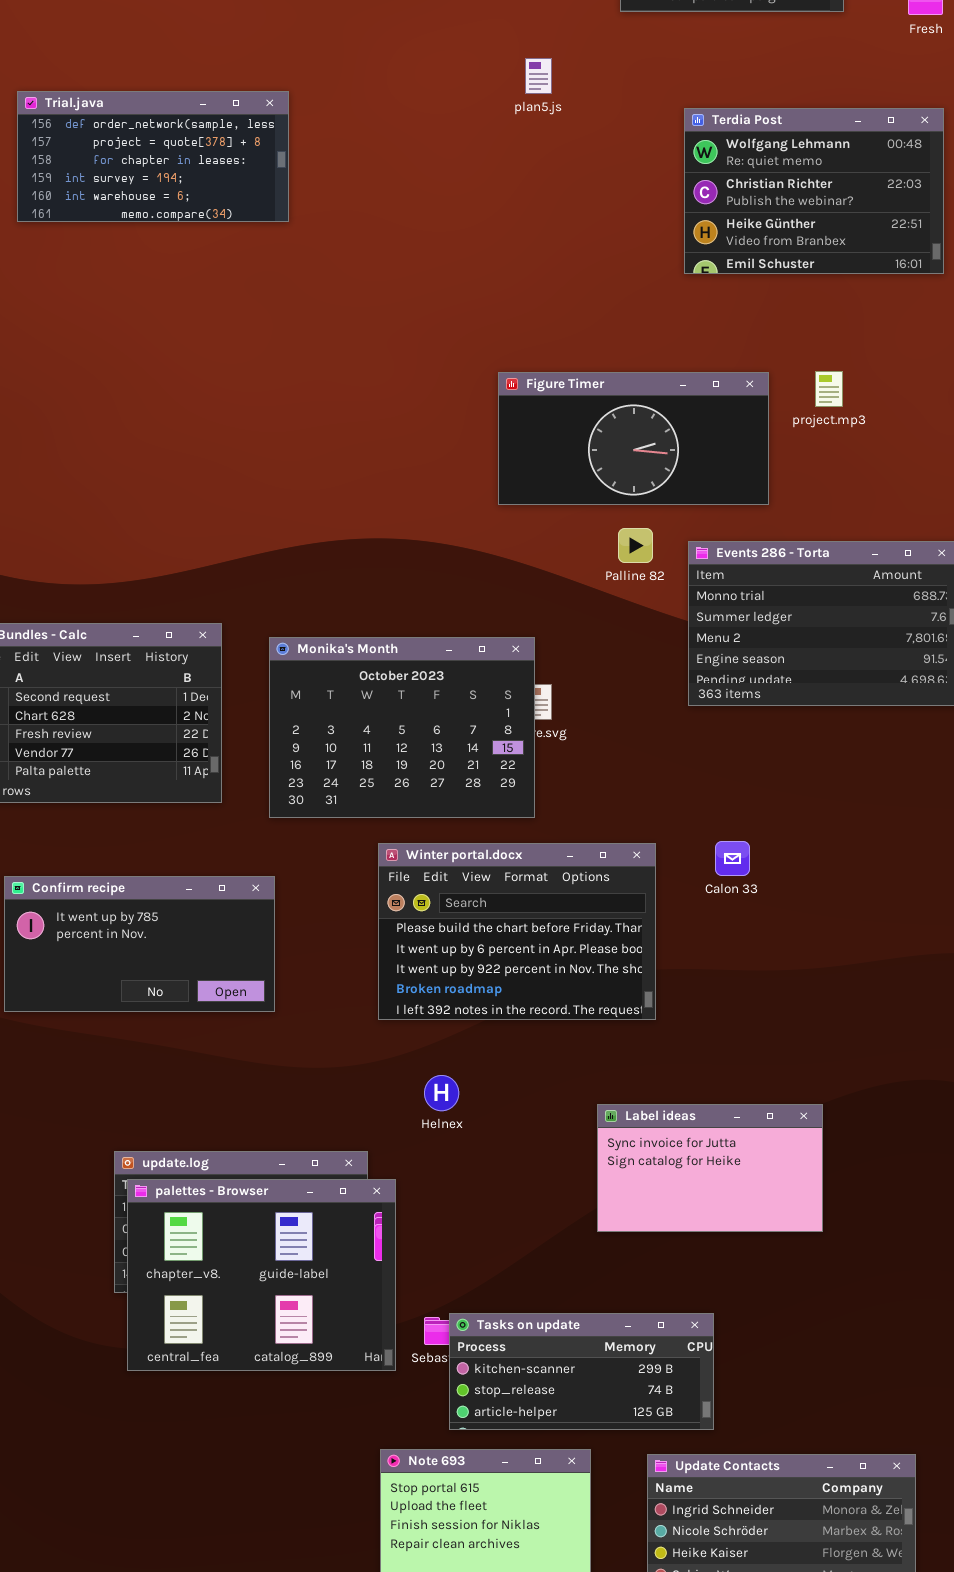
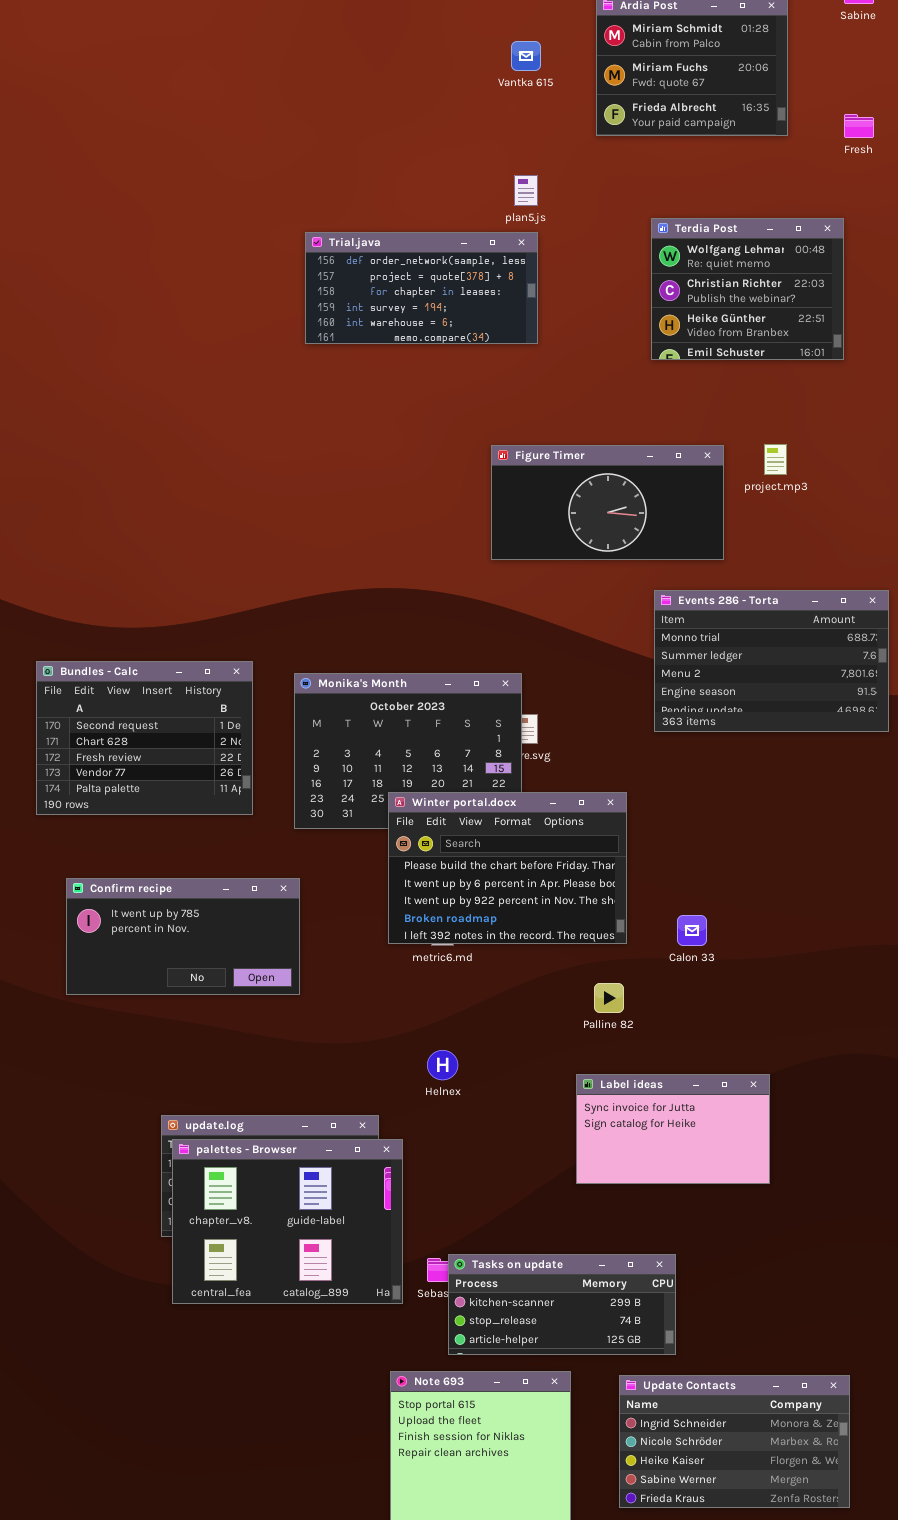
Trial.java: [17,91,289,222] -> [305,232,538,344], moved
Terdia Post: [684,108,944,274] -> [651,218,844,360], resized
Palline 82: [618,528,653,563] -> [594,983,624,1013], moved
Calon 33: [715,841,750,876] -> [677,915,707,946], moved
Winter portal.docx: [378,843,656,1020] -> [388,792,627,944], moved

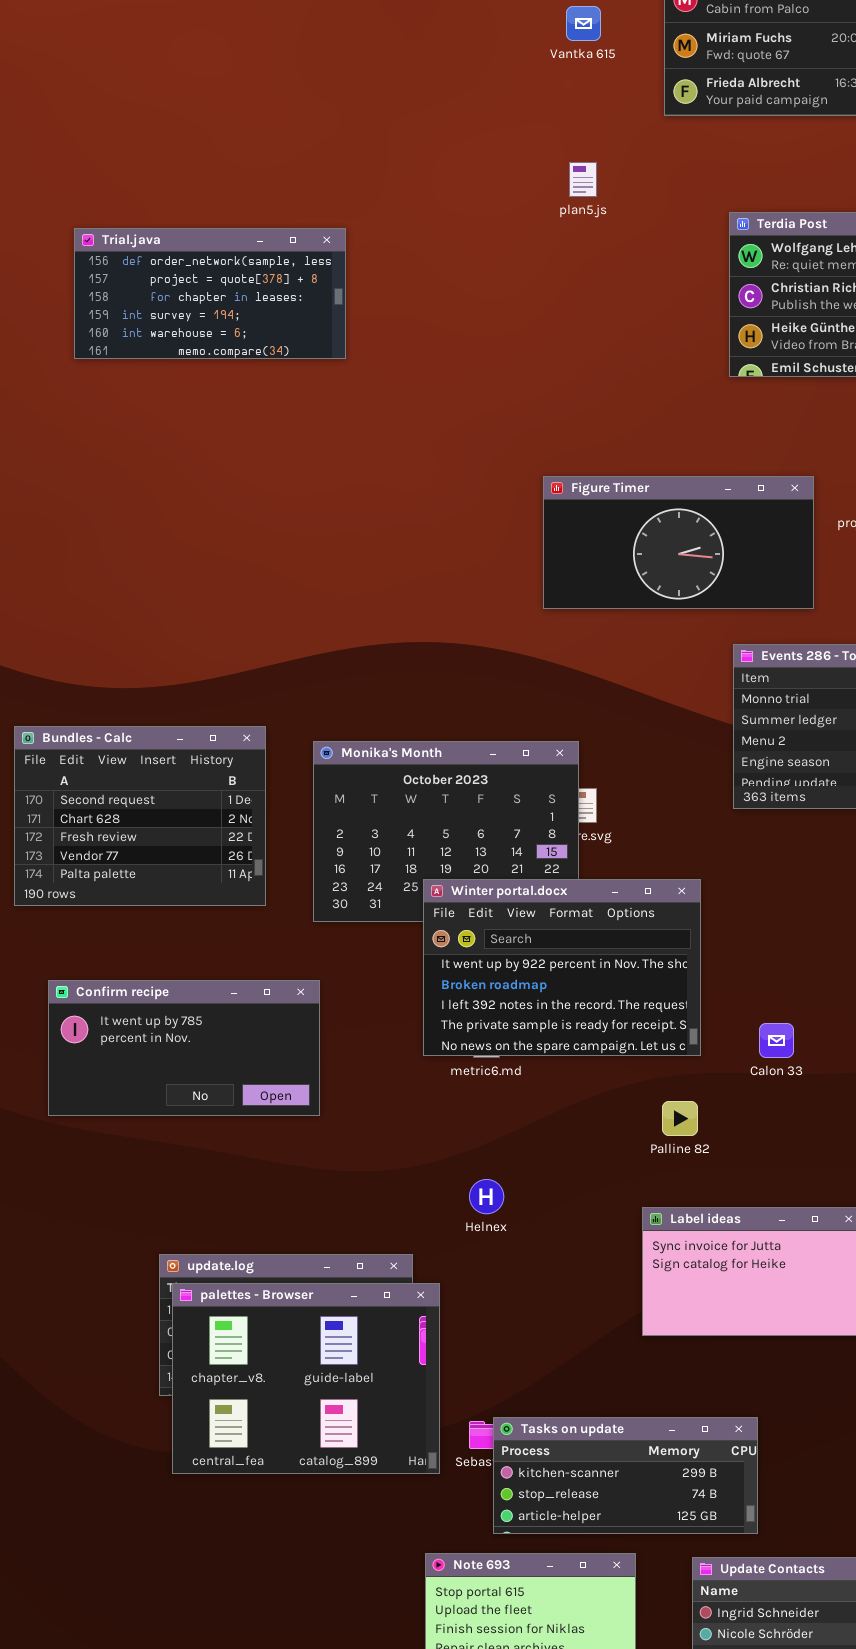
Trial.java: [305,232,538,344] -> [74,228,346,359], moved
Winter portal.docx: [388,792,627,944] -> [423,879,701,1056], scrolled down 2 rows

